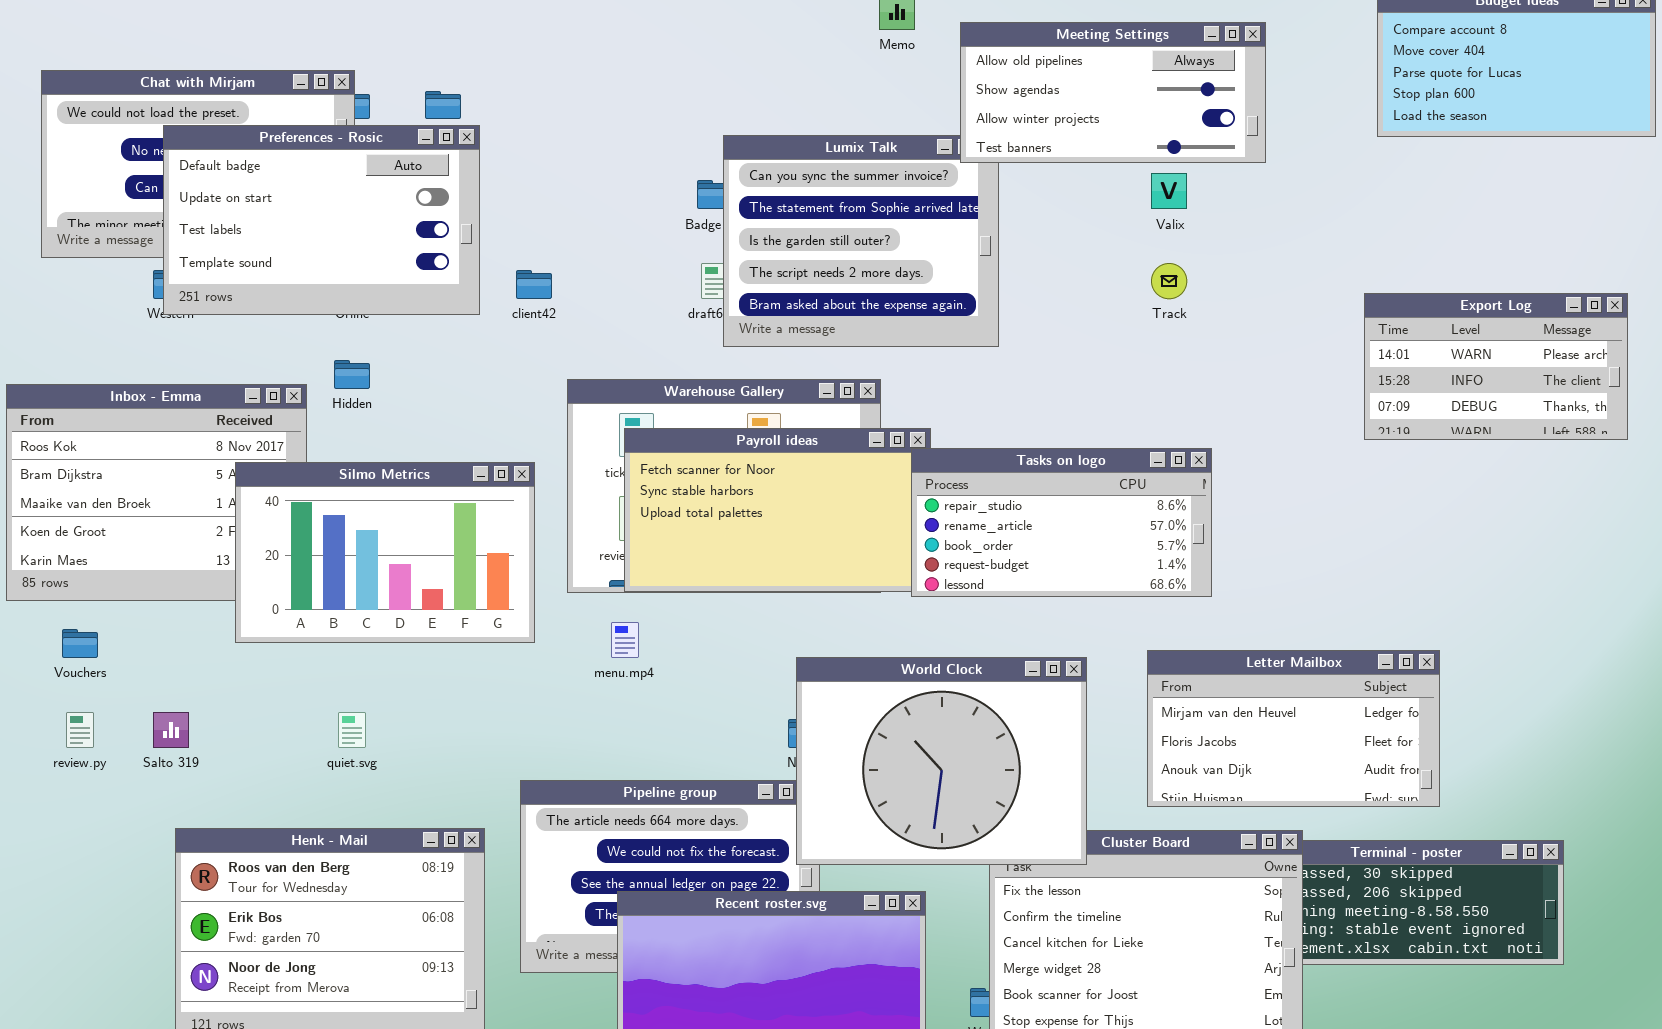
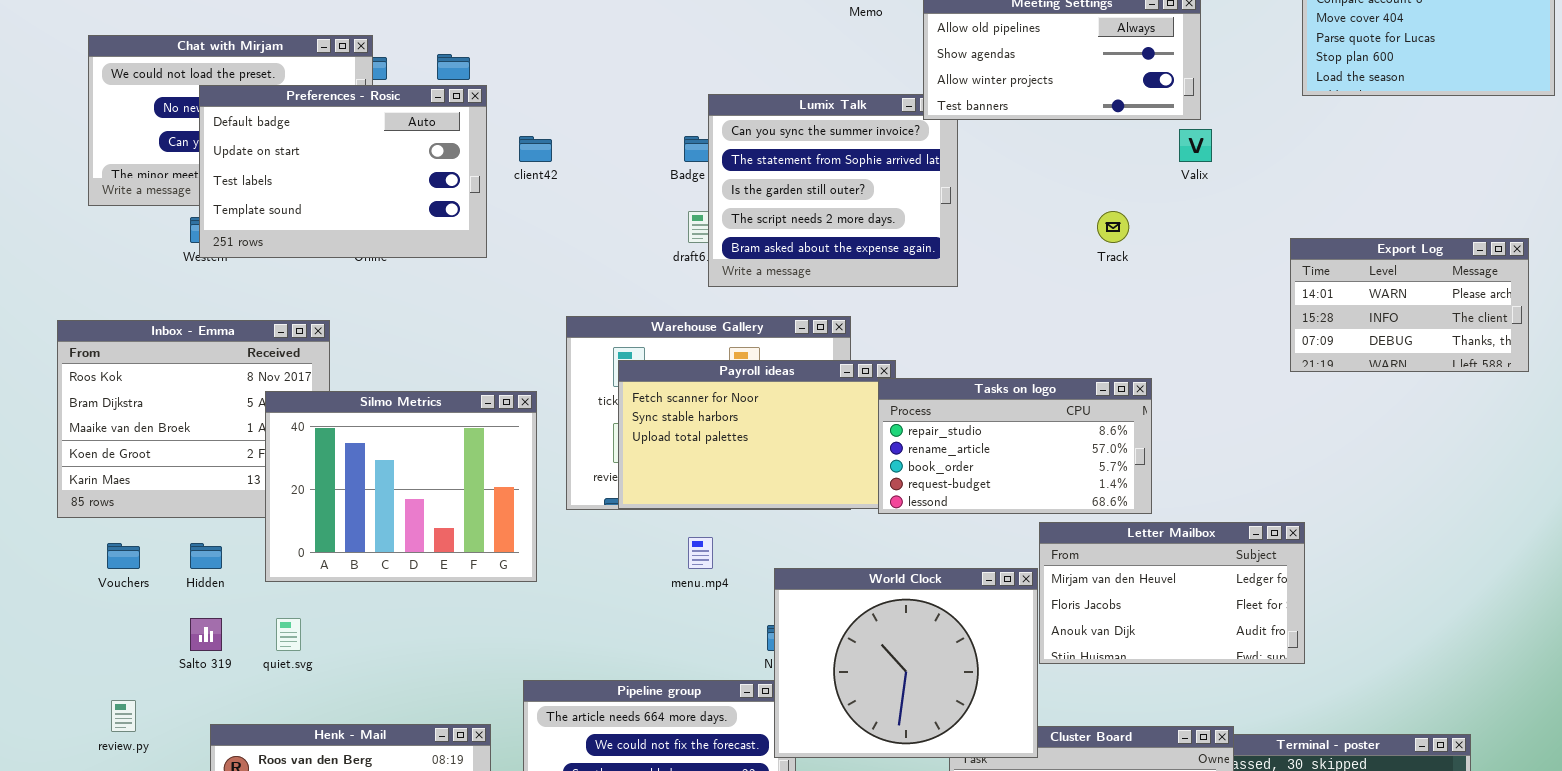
Valix: [1151,173,1187,209] -> [1179,129,1212,162], moved
client42: [516,270,552,299] -> [519,136,552,162], moved
Hidden: [334,360,370,389] -> [190,543,222,569], moved
Silmo Metrics: [235,462,535,643] -> [265,391,537,582], resized
menu.mp4: [611,622,639,658] -> [688,537,713,569], moved
Letter Mailbox: [1147,650,1440,807] -> [1039,522,1305,664], moved
review.py: [66,712,94,748] -> [111,700,136,732], moved
quiet.svg: [338,712,366,748] -> [276,618,301,651], moved

